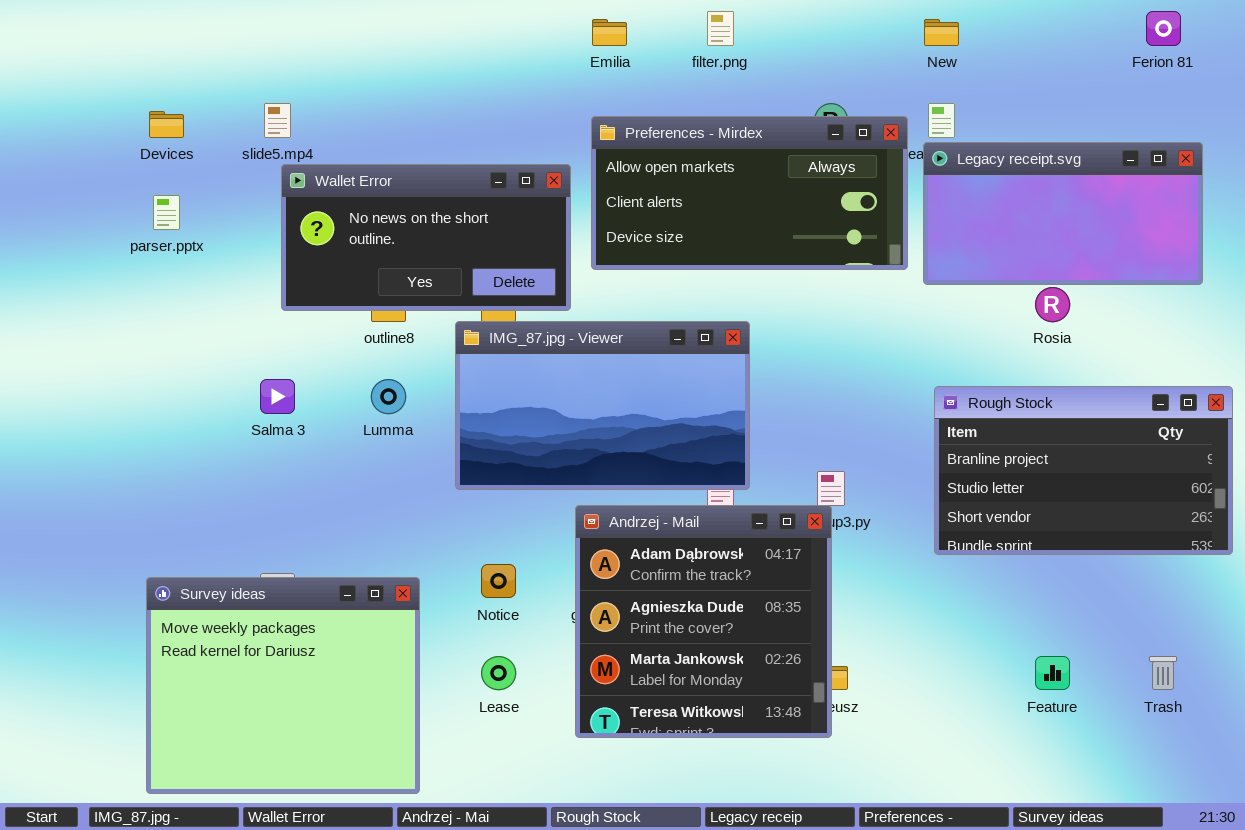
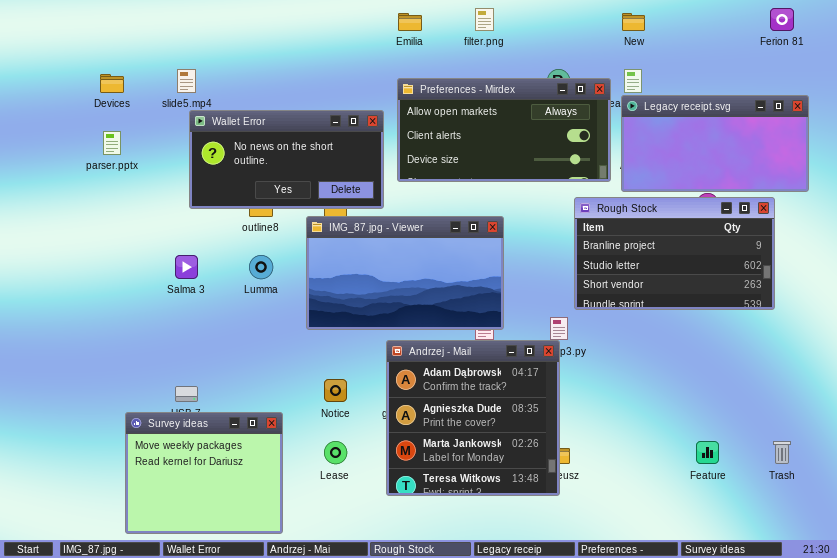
Rough Stock: [934,386,1233,555] -> [574,197,775,310], moved
Survey ideas: [146,577,420,794] -> [125,412,283,534], resized

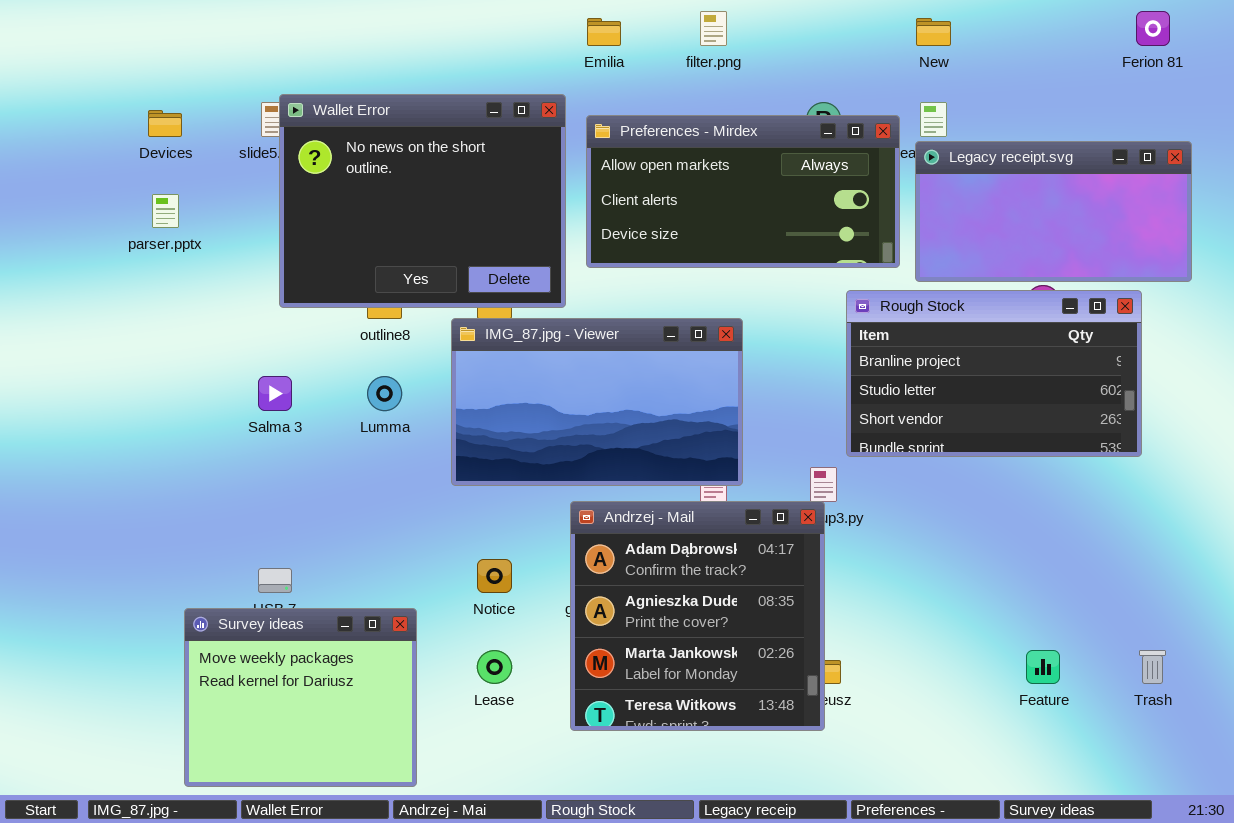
Wallet Error: [189,110,384,209] -> [279,94,566,308], resized

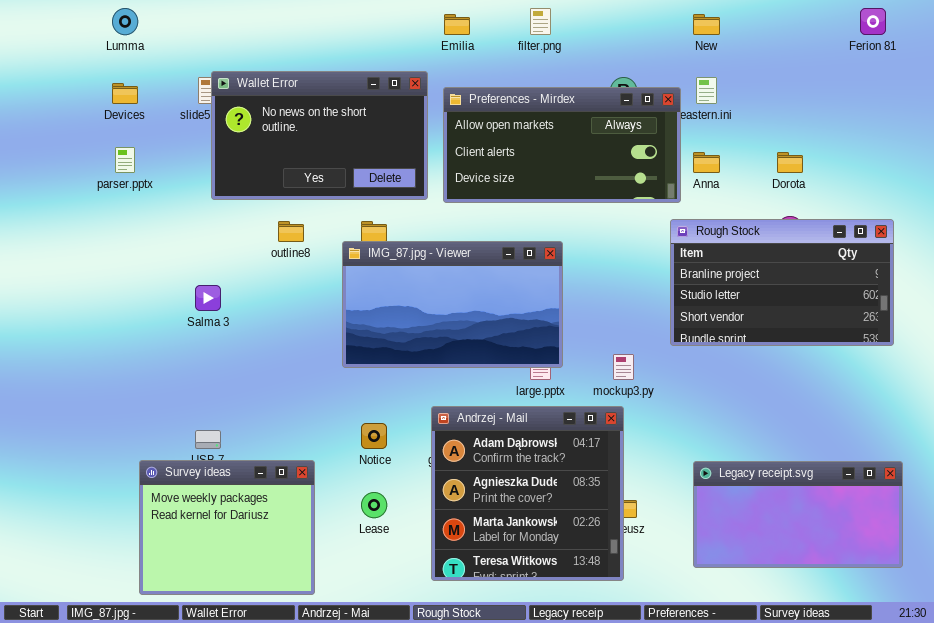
Wallet Error: [279,94,566,308] -> [211,71,428,200], resized
Legacy receipt.svg: [915,141,1192,282] -> [693,461,903,568], moved
Rough Stock: [846,290,1142,457] -> [670,219,894,346], moved
Lumma: [367,376,402,411] -> [112,8,138,35], moved
Andrzej - Mail: [570,501,825,731] -> [431,406,624,581], moved

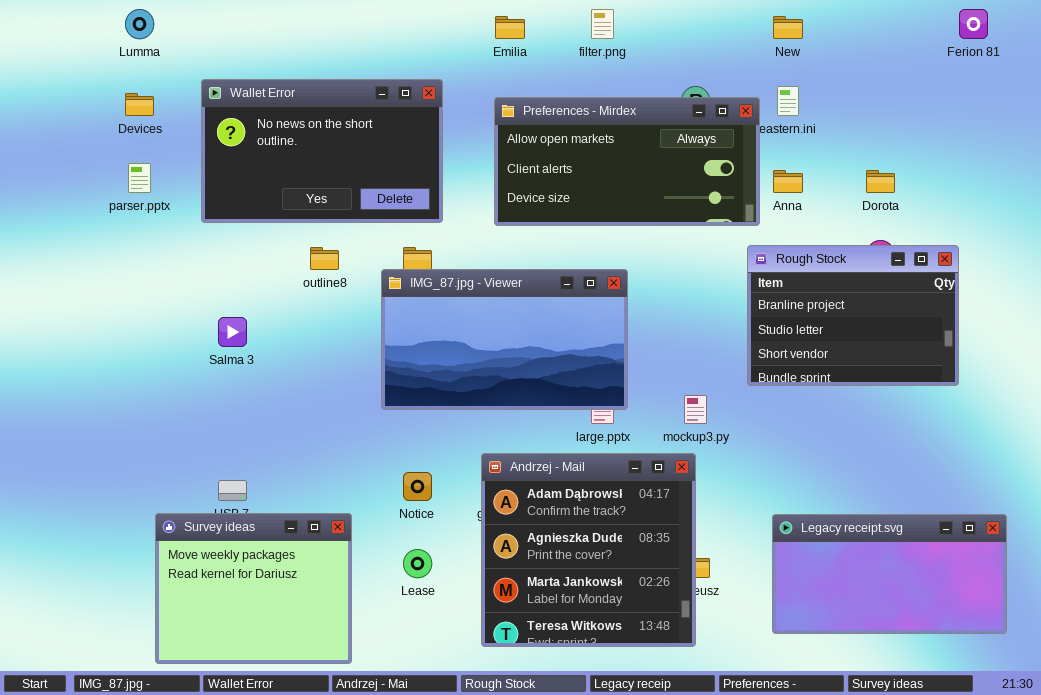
Wallet Error: [211,71,428,200] -> [201,79,443,223], moved
Rough Stock: [670,219,894,346] -> [747,245,959,386], resized

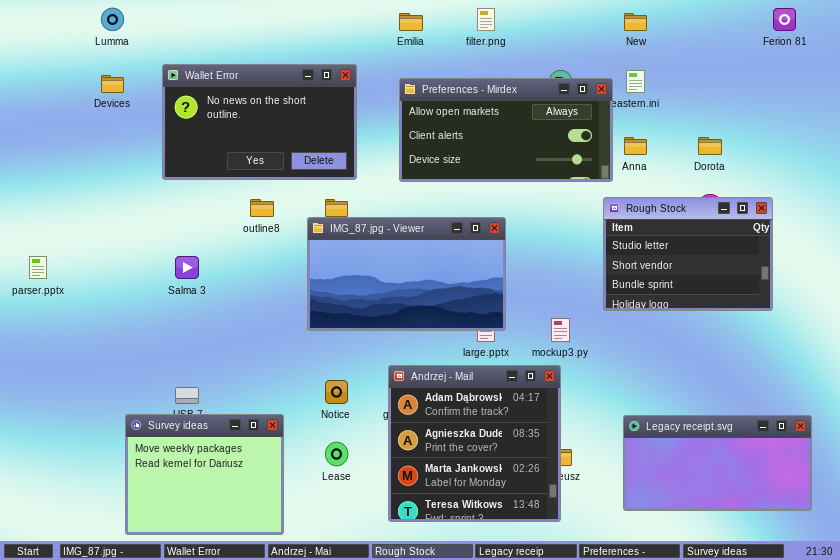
parser.pptx: [128,163,151,193] -> [29,256,47,279], moved
Rough Stock: [747,245,959,386] -> [603,197,773,311], scrolled down 1 row

